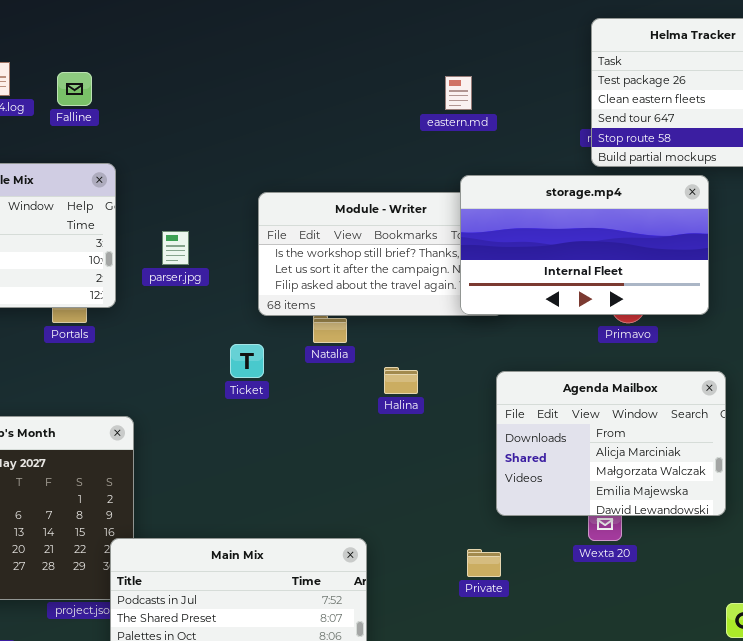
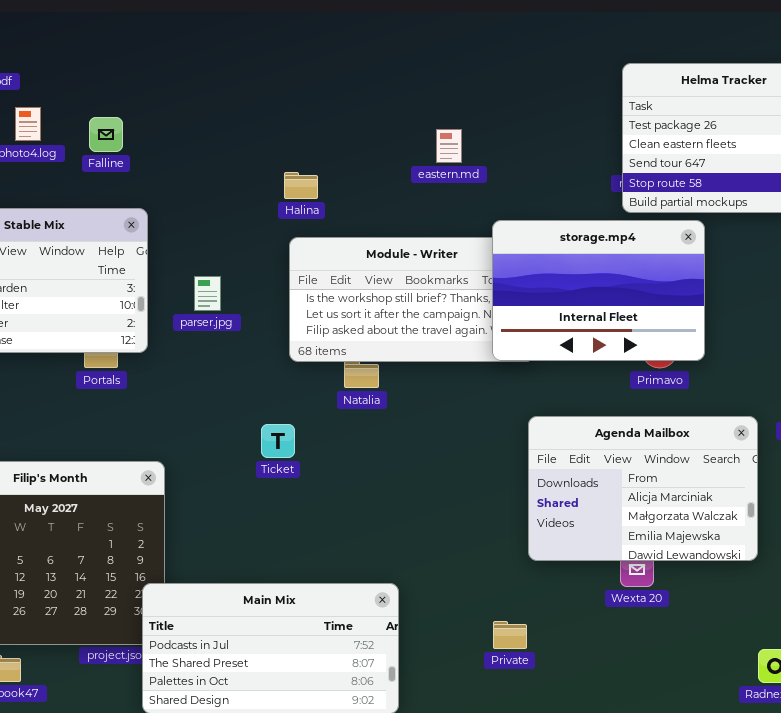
eastern.md: [445,76,472,110] -> [436,129,462,163], moved
storage.mp4: [460,175,709,315] -> [492,220,705,361], resized
Ticket: [230,344,264,378] -> [261,424,295,458], moved
Halina: [384,367,418,394] -> [284,172,318,199], moved
Private: [467,549,501,577] -> [493,621,527,649], moved

